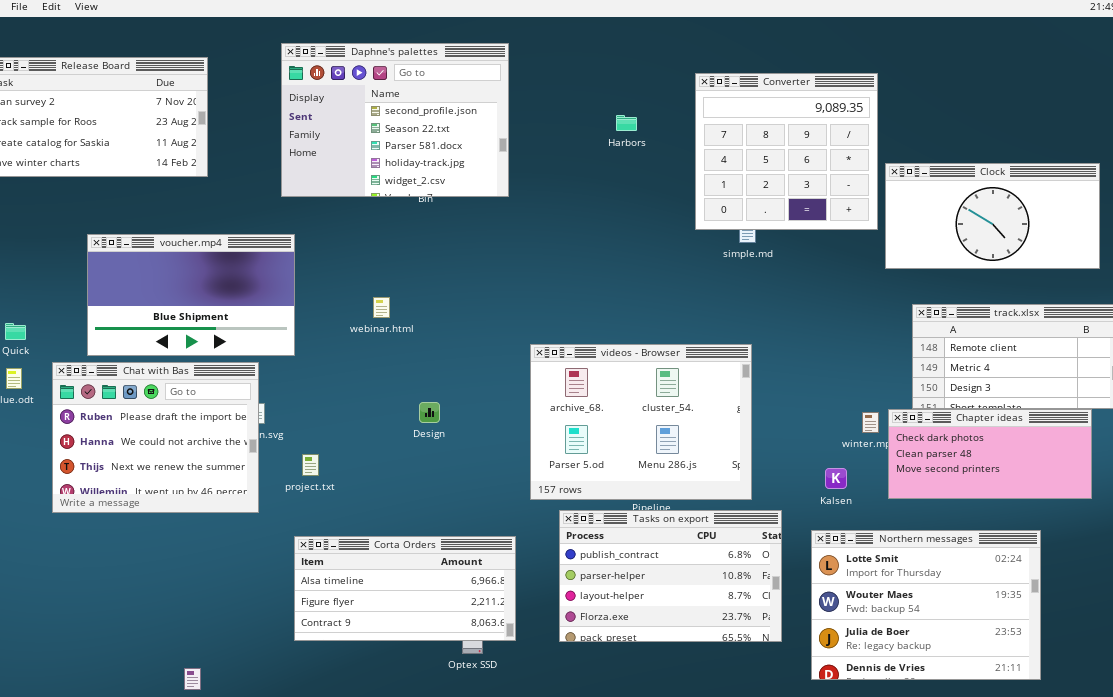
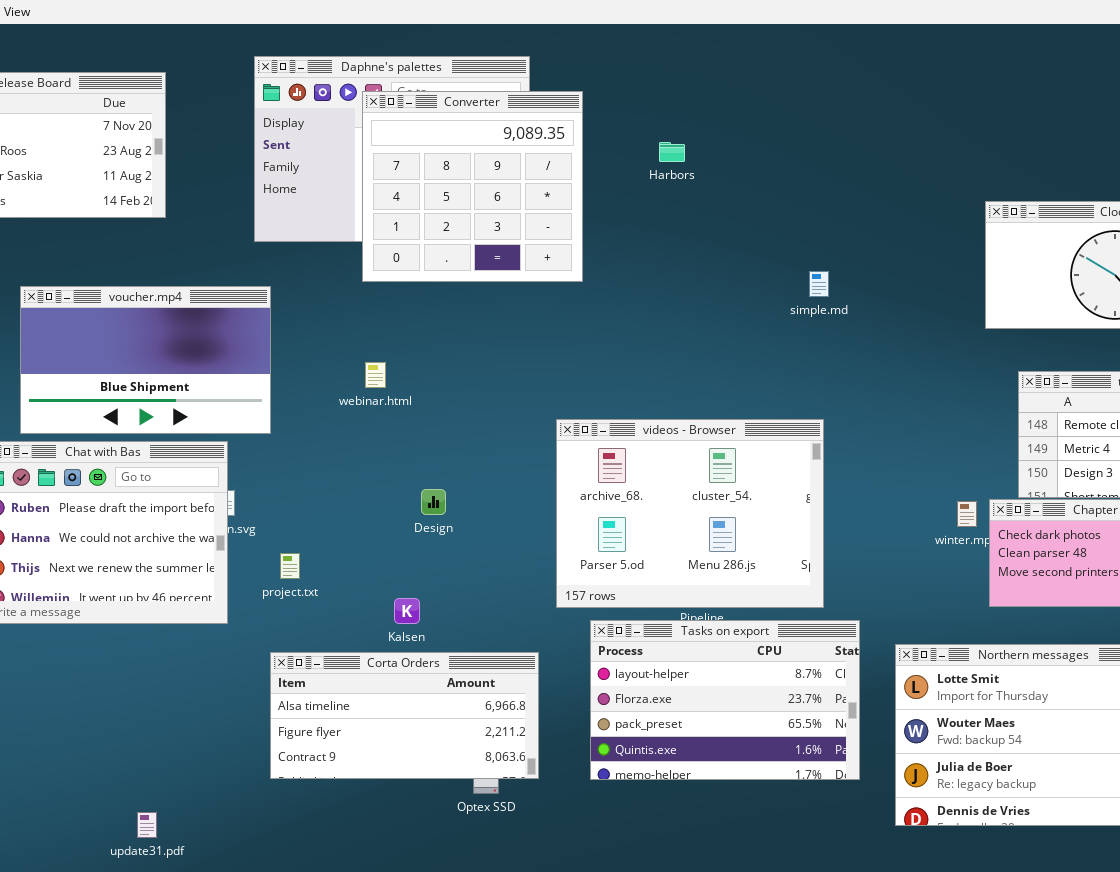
Converter: [695,73,878,230] -> [362,91,583,282], moved
Kalsen: [825,468,847,489] -> [394,598,420,624], moved
Tasks on export: [559,510,782,642] -> [590,620,860,780], scrolled down 2 rows

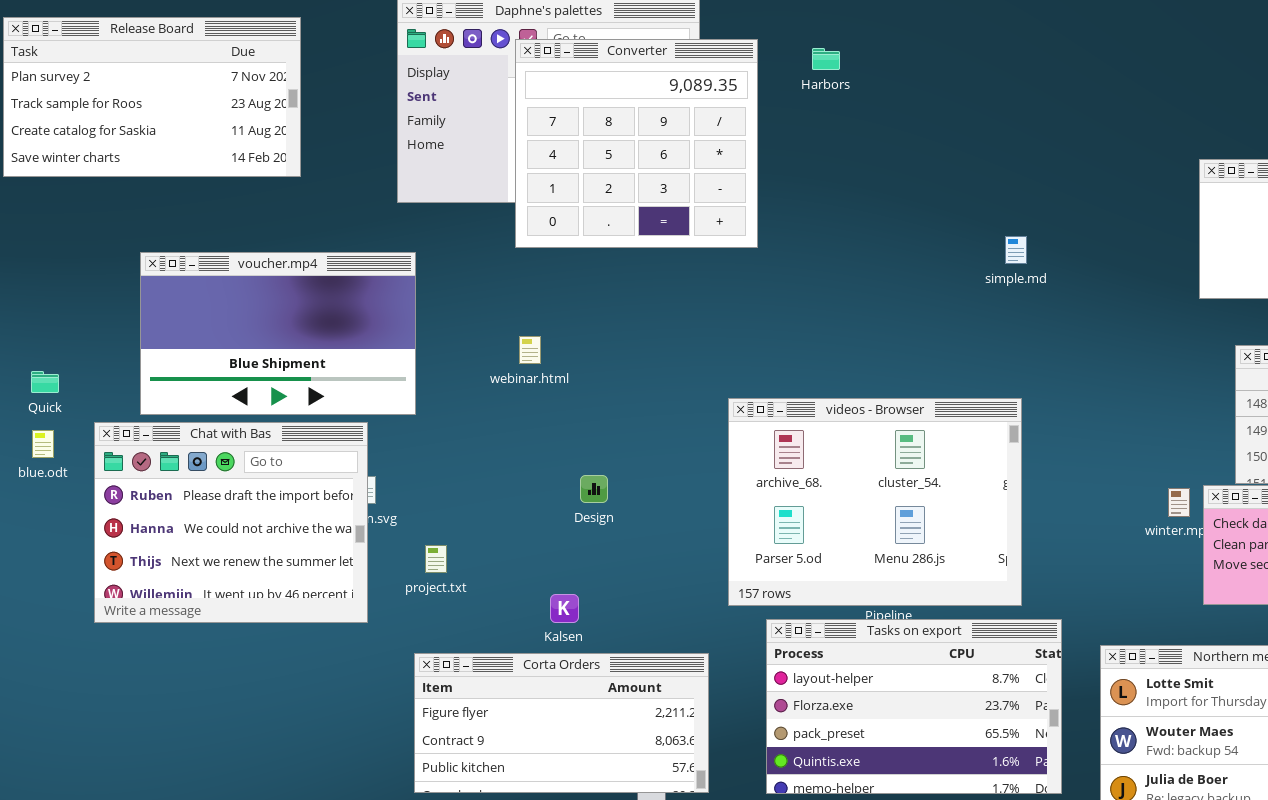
Harbors: [659,142,685,162] -> [812,48,840,70], moved
Corta Orders: [270,652,539,779] -> [414,653,709,793], scrolled down 1 row

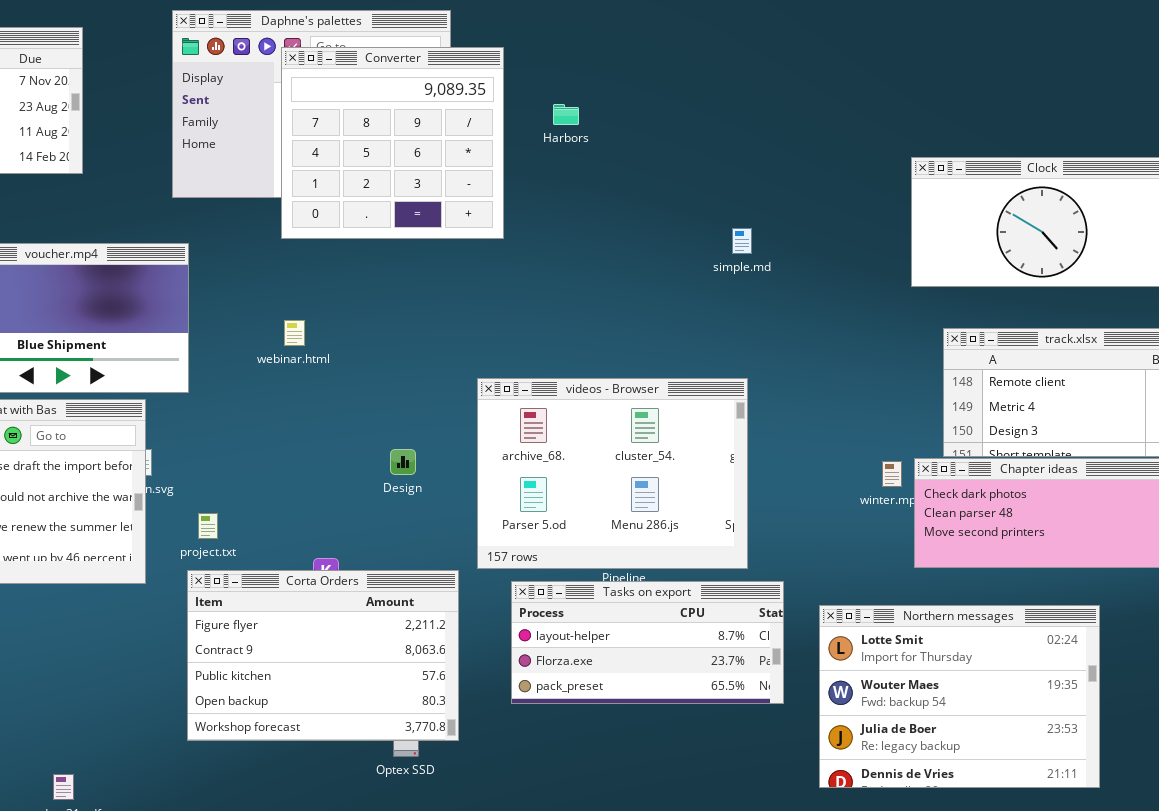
Harbors: [812,48,840,70] -> [553,104,579,125], moved
Design: [580,475,608,503] -> [390,449,416,475], moved
Tasks on export: [766,619,1062,794] -> [511,581,784,704], resized
Corta Orders: [414,653,709,793] -> [187,570,459,741], resized

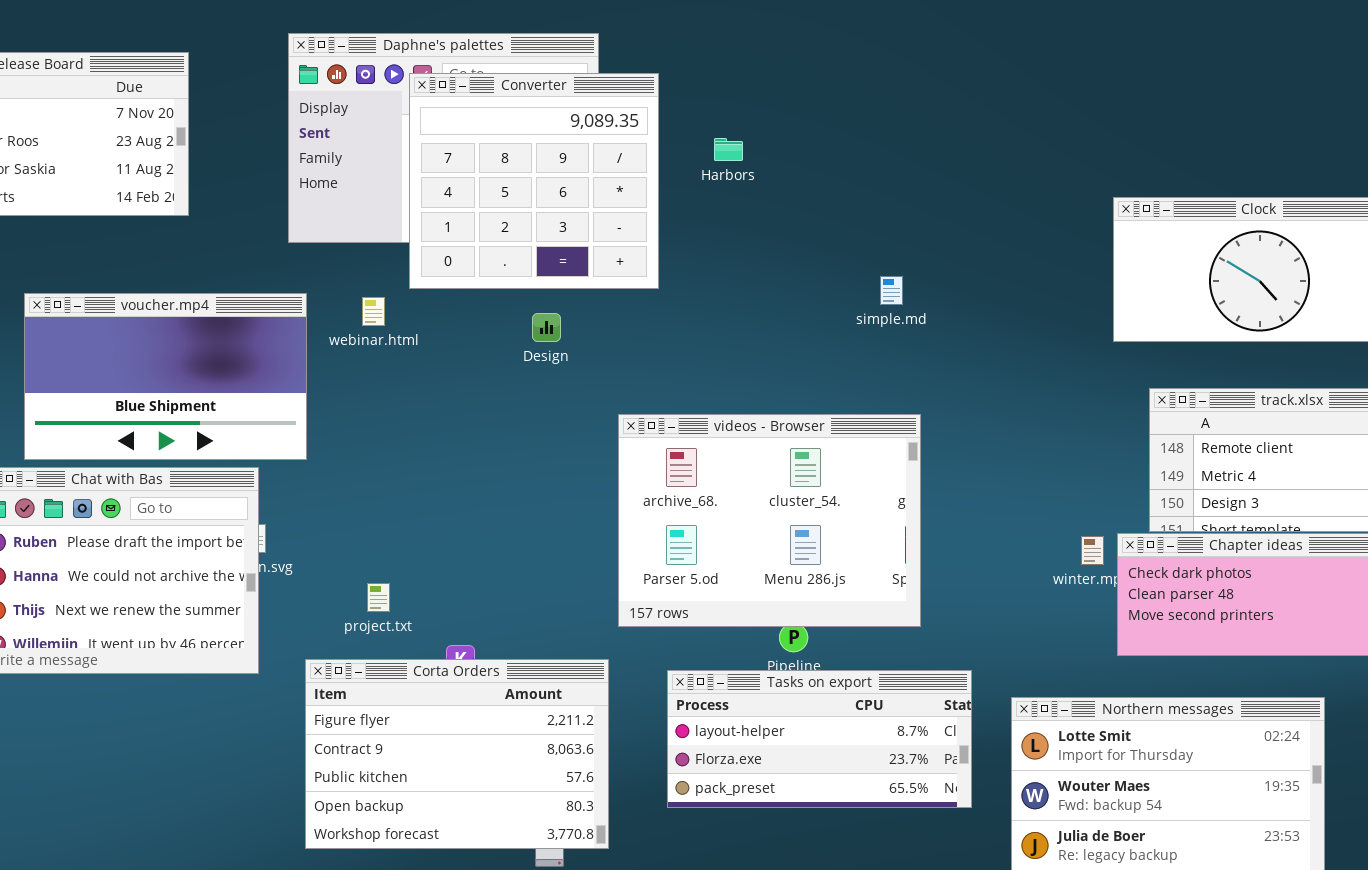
simple.md: [732,228,752,254] -> [880,276,903,305], moved
webinar.html: [284,320,305,346] -> [362,297,385,326], moved
videos - Browser: [477,378,748,569] -> [618,414,921,627], moved
Design: [390,449,416,475] -> [532,313,561,342], moved
project.txt: [198,513,218,539] -> [367,583,390,612], moved

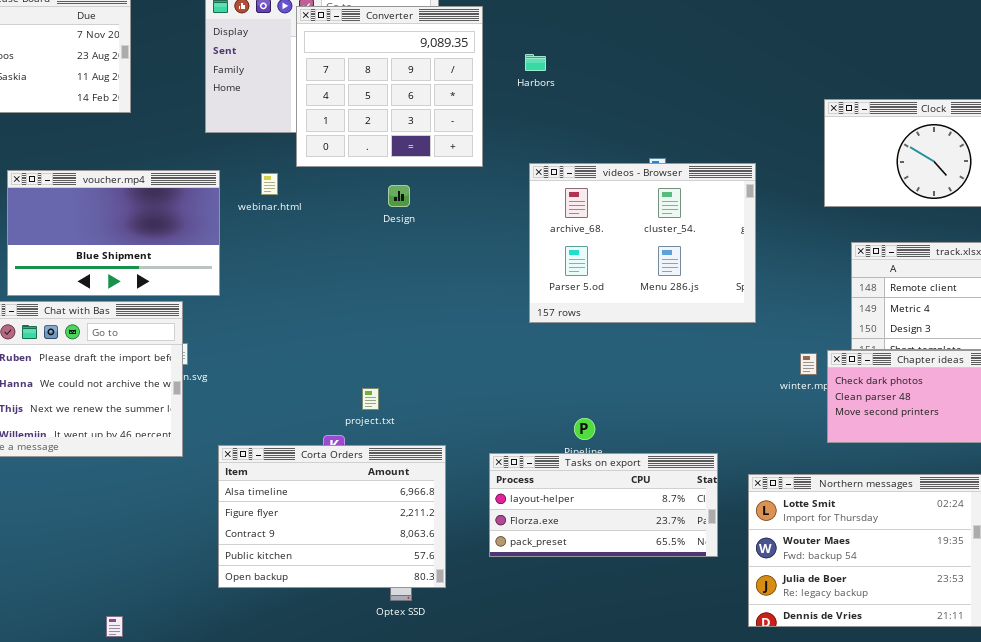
videos - Browser: [618,414,921,627] -> [529,163,756,323], moved
project.txt: [367,583,390,612] -> [362,388,379,410], moved
Corta Orders: [305,659,609,849] -> [218,445,446,588], scrolled up 1 row

